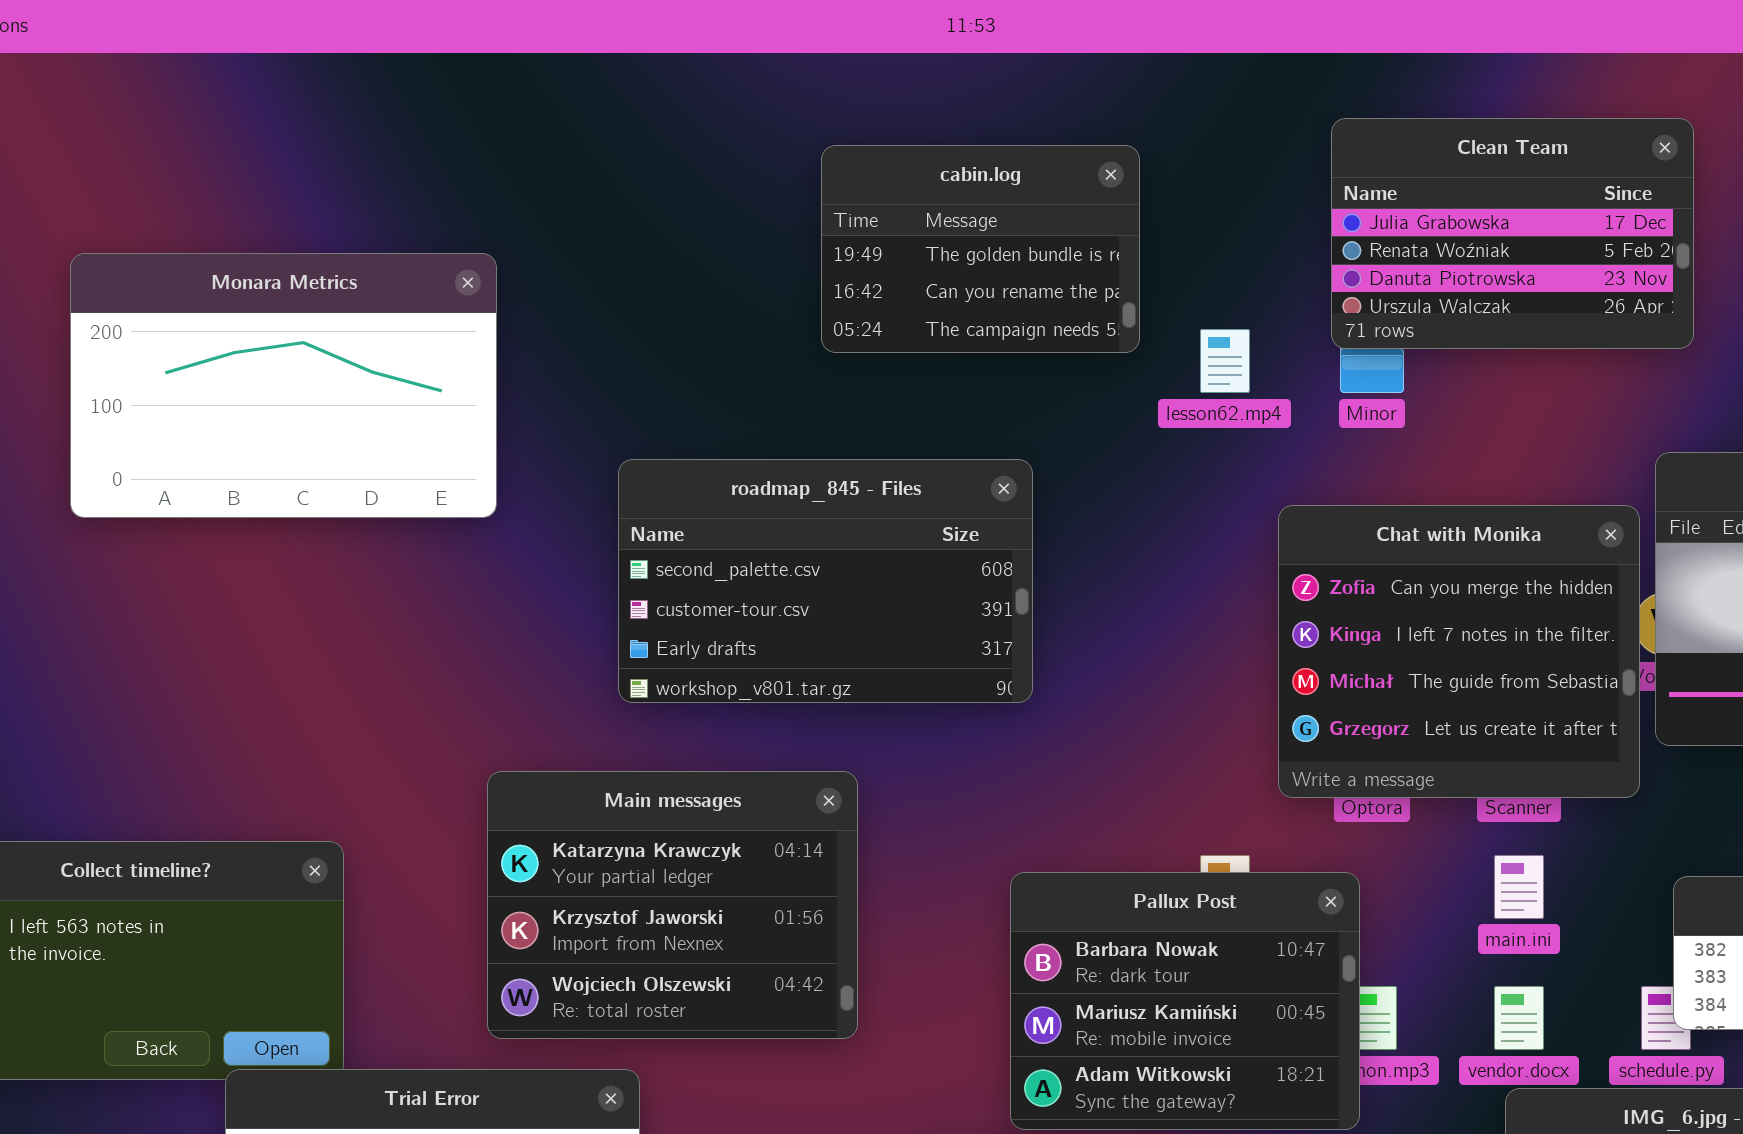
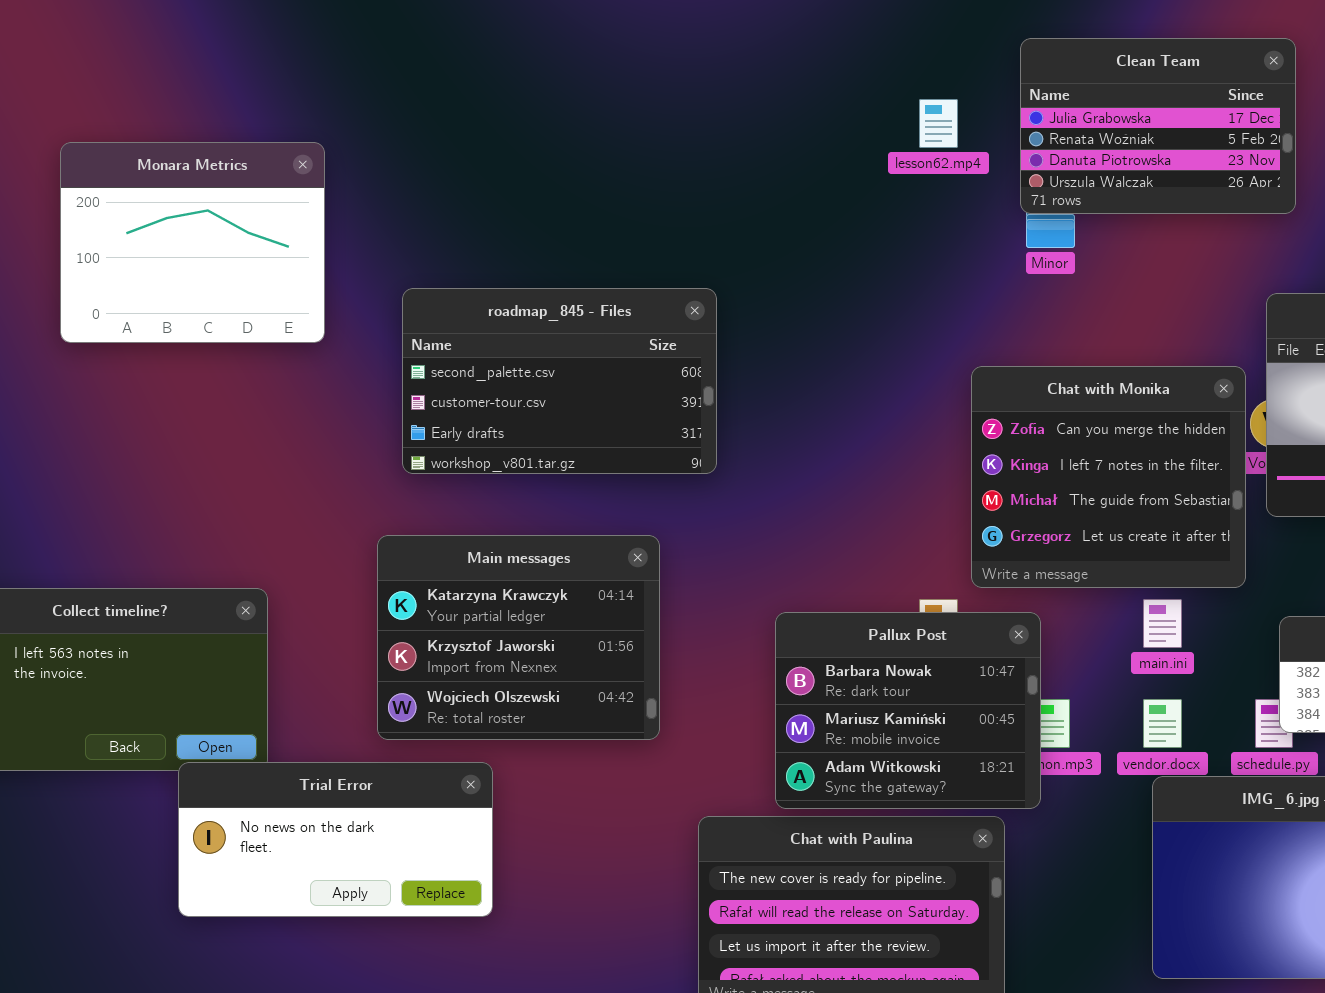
cabin.log: [821,145,1140,353] -> none, closed
Monara Metrics: [70,253,497,518] -> [60,142,325,343], resized
lesson62.mp4: [1200,329,1250,393] -> [919,99,958,148], moved
roadmap_845 - Files: [618,459,1033,703] -> [402,288,717,474], moved
Chat with Monika: [1278,505,1640,798] -> [971,366,1246,588], moved

